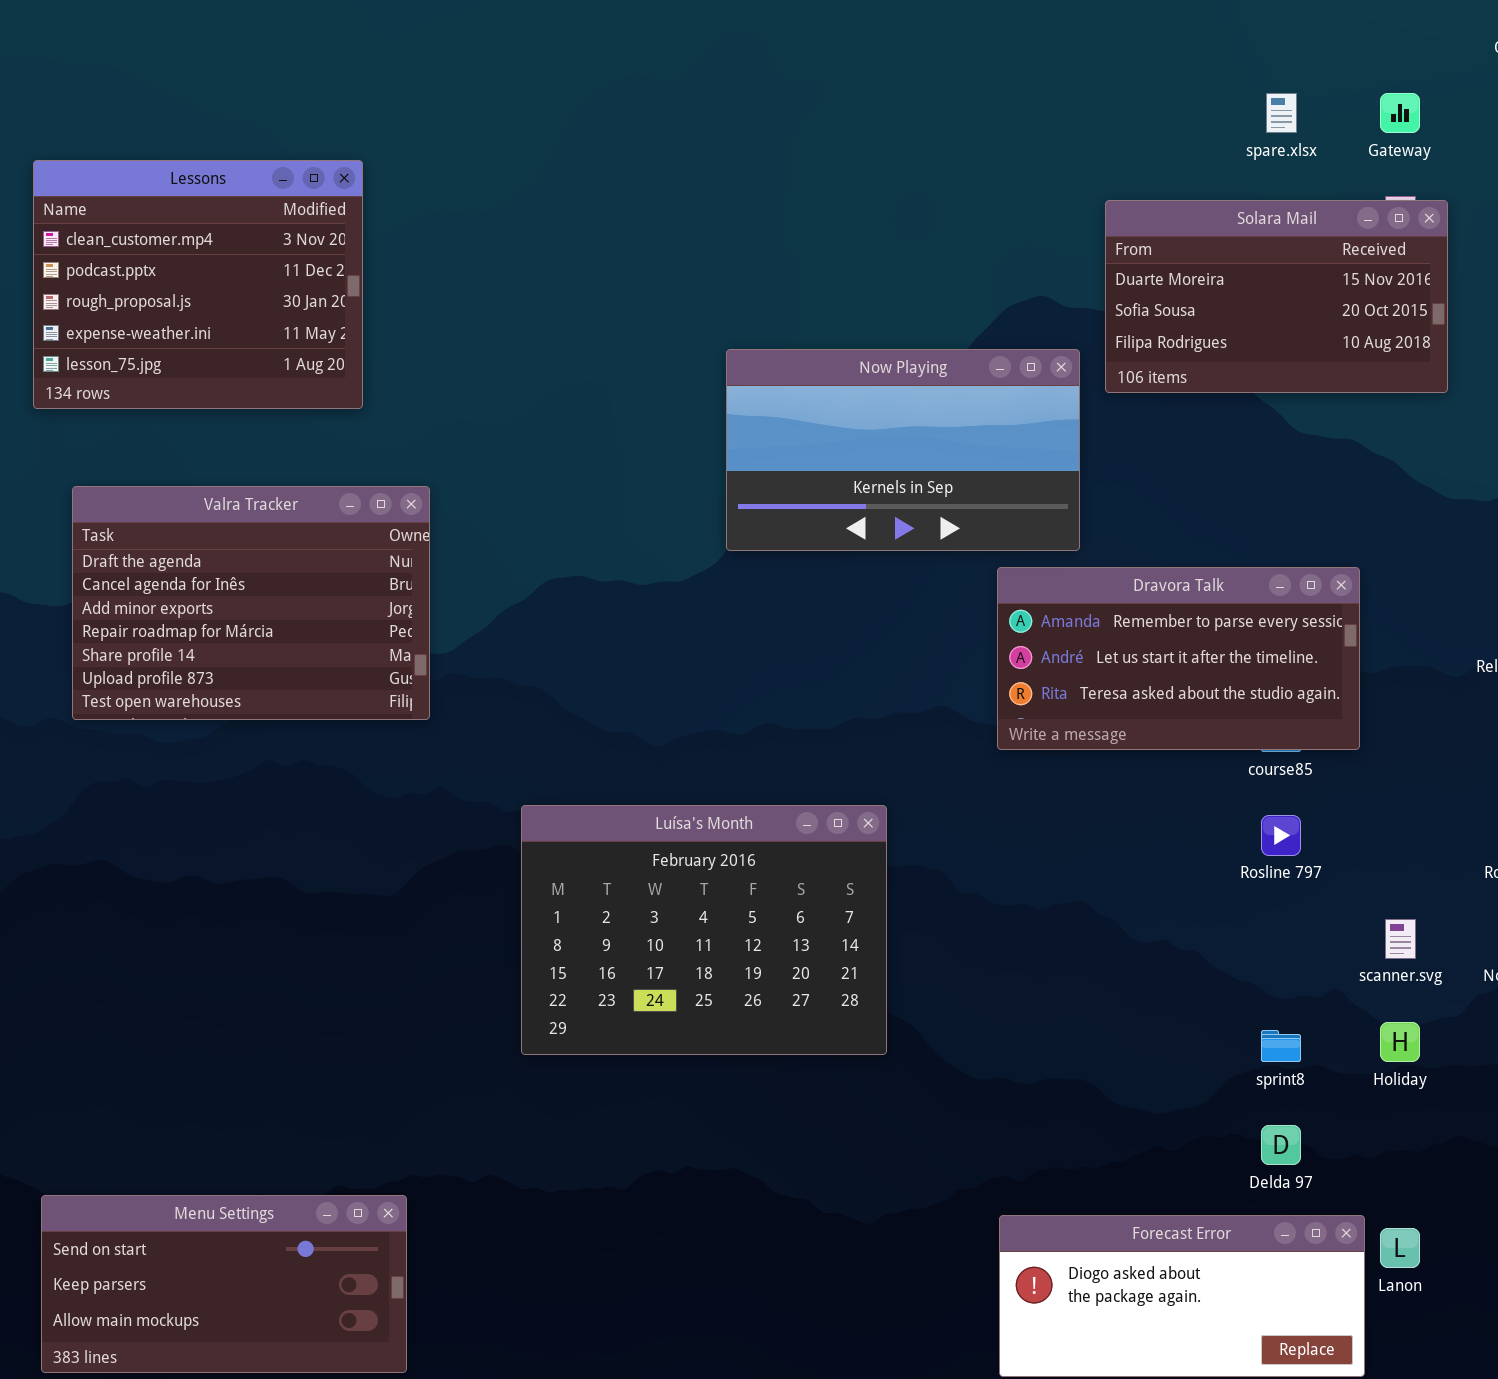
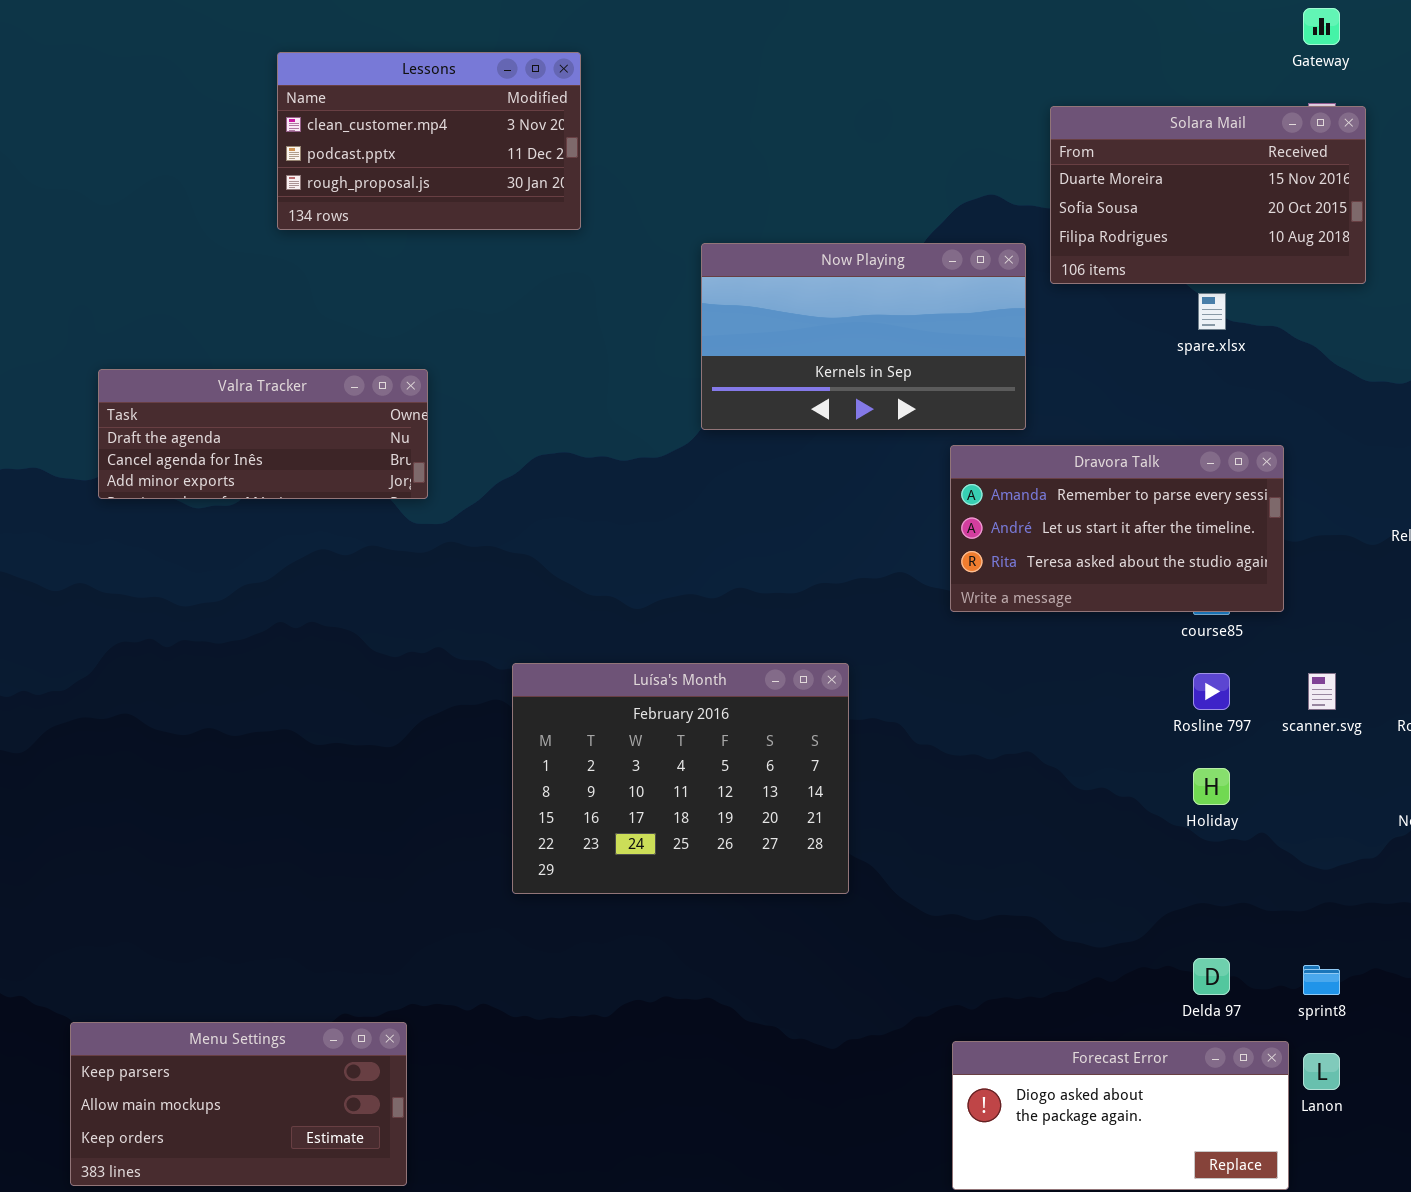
spare.xlsx: [1266,93,1297,133] -> [1198,293,1226,330], moved
Lessons: [33,160,363,409] -> [277,52,581,230], moved, resized
Valra Tracker: [72,486,430,720] -> [98,369,428,499], resized
scanner.svg: [1385,919,1416,959] -> [1308,673,1336,710], moved
Holiday: [1380,1022,1420,1062] -> [1193,768,1230,805], moved
sprint8: [1261,1030,1301,1062] -> [1303,965,1340,995], moved
Menu Settings: [41,1195,407,1373] -> [70,1022,407,1186], scrolled down 1 row

